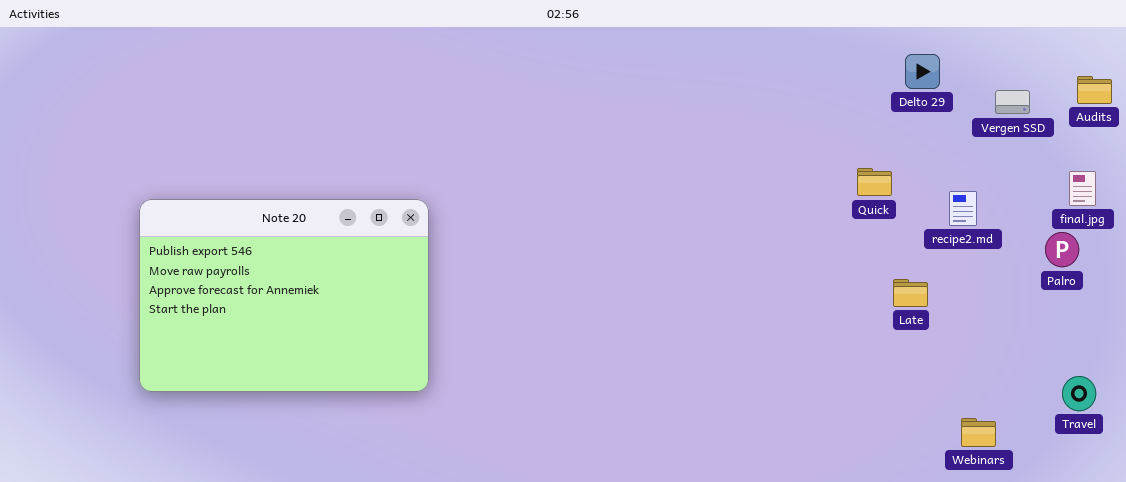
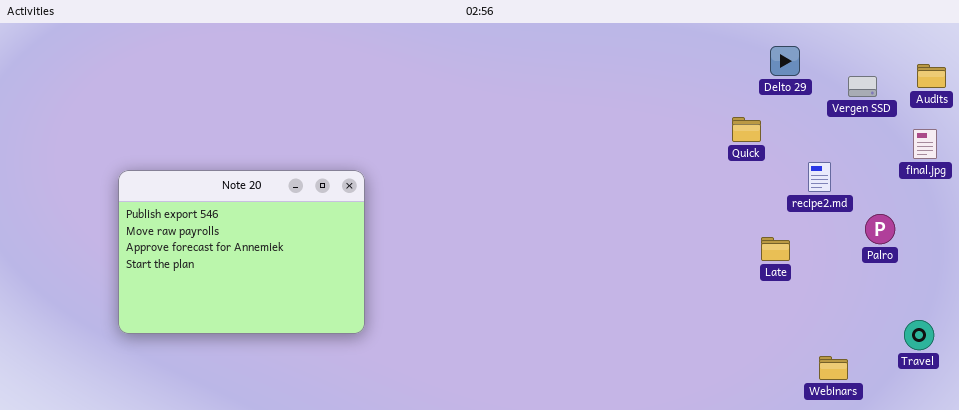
Quick: [857,168,892,196] -> [732,117,761,142], moved
final.jpg: [1069,171,1096,206] -> [913,129,937,159], moved
Palro: [1045,232,1079,267] -> [865,214,895,244], moved

